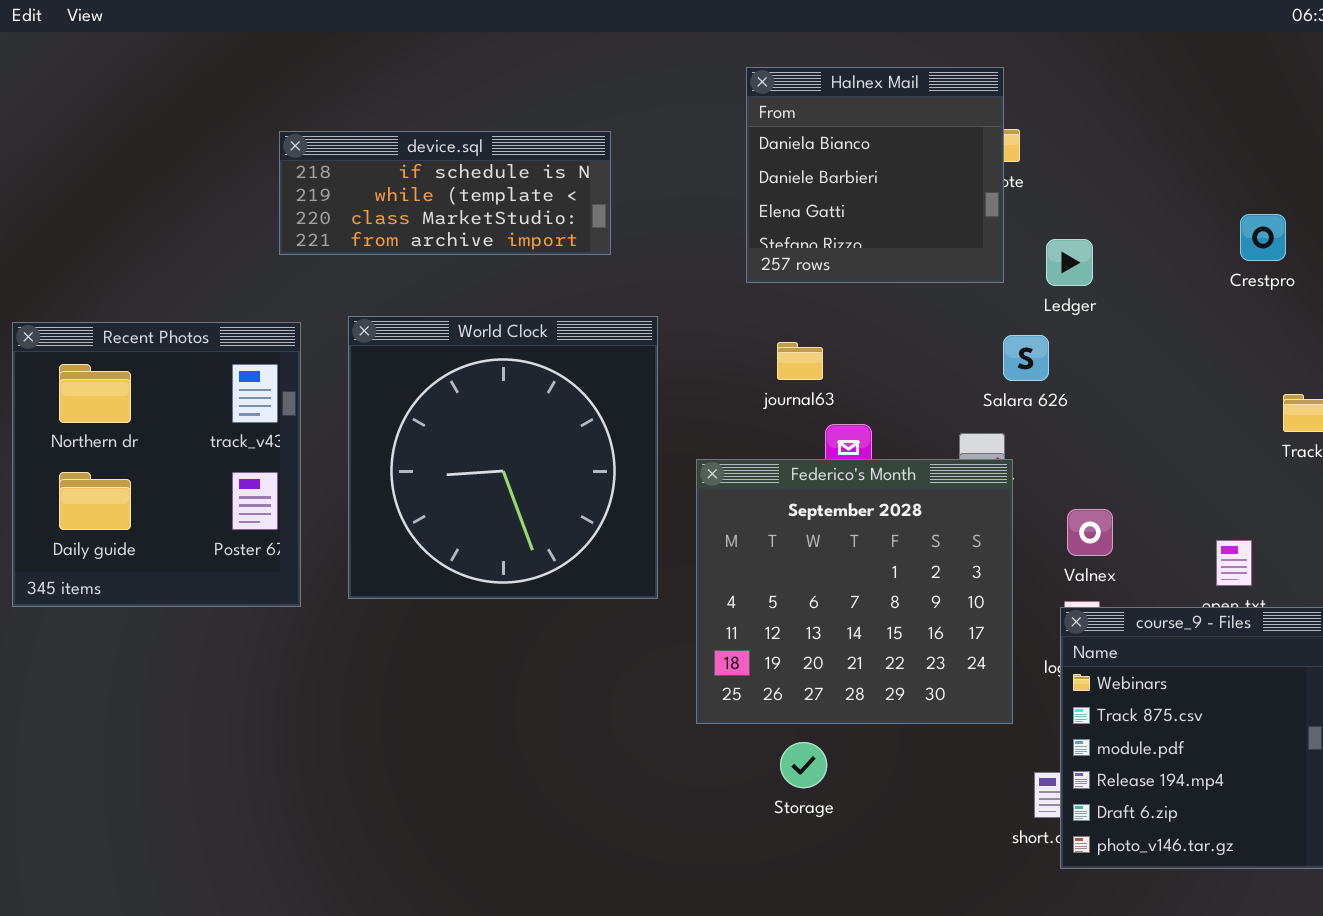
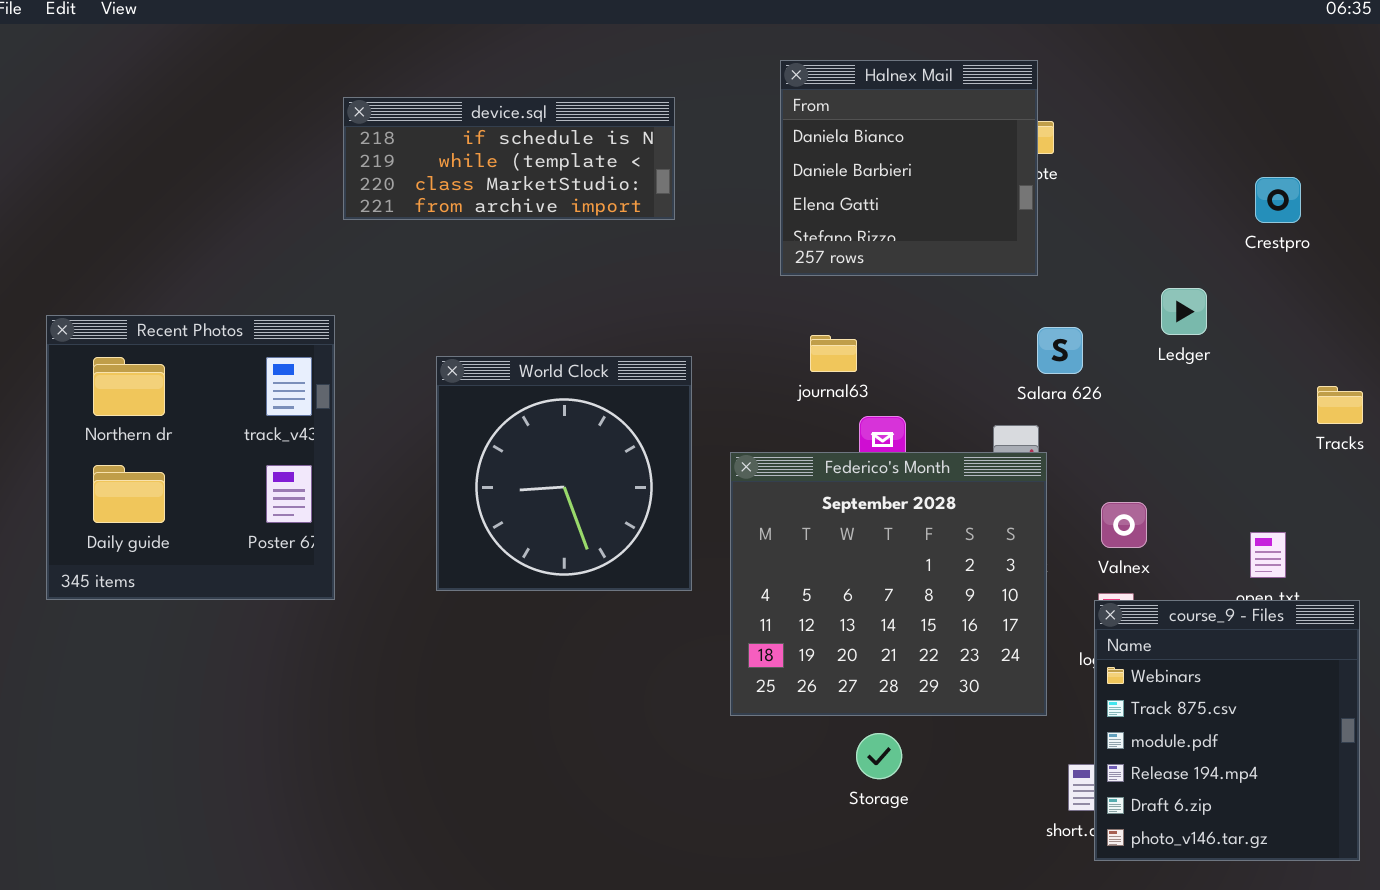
device.sql: [279,131,611,255] -> [343,97,675,220], moved
Crestpro: [1240,214,1286,261] -> [1255,177,1301,223], moved
Ledger: [1046,239,1093,286] -> [1161,288,1207,335], moved
World Clock: [348,316,658,599] -> [436,356,692,591], resized
Storage: [780,742,827,788] -> [856,733,902,779], moved

